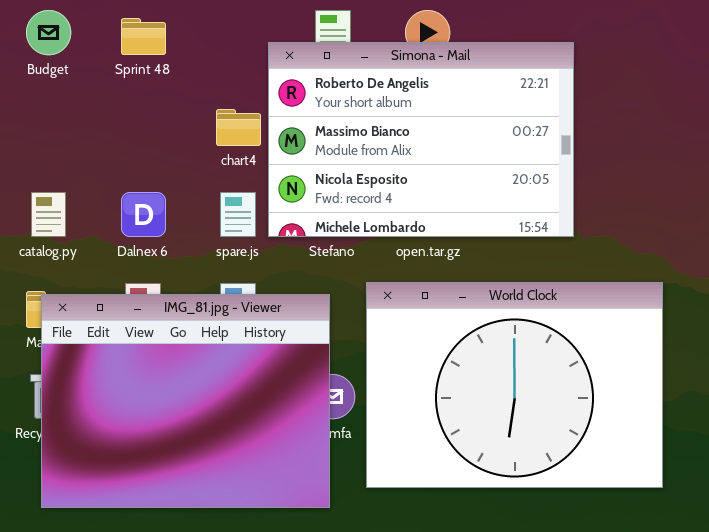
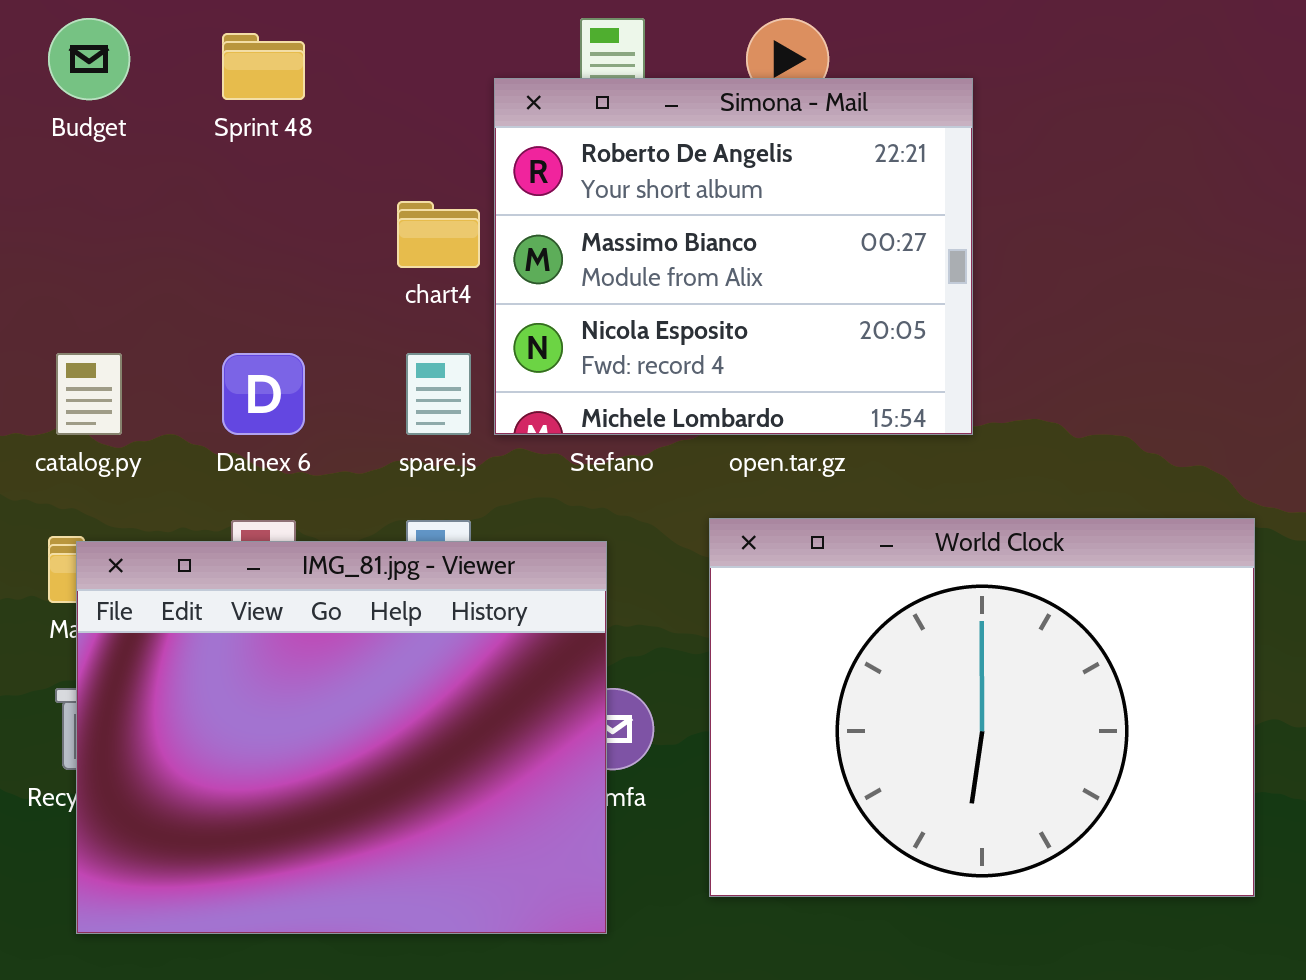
Simona - Mail: [268,42,574,237] -> [494,78,973,435], resized
World Clock: [366,282,663,488] -> [709,518,1255,897], moved

